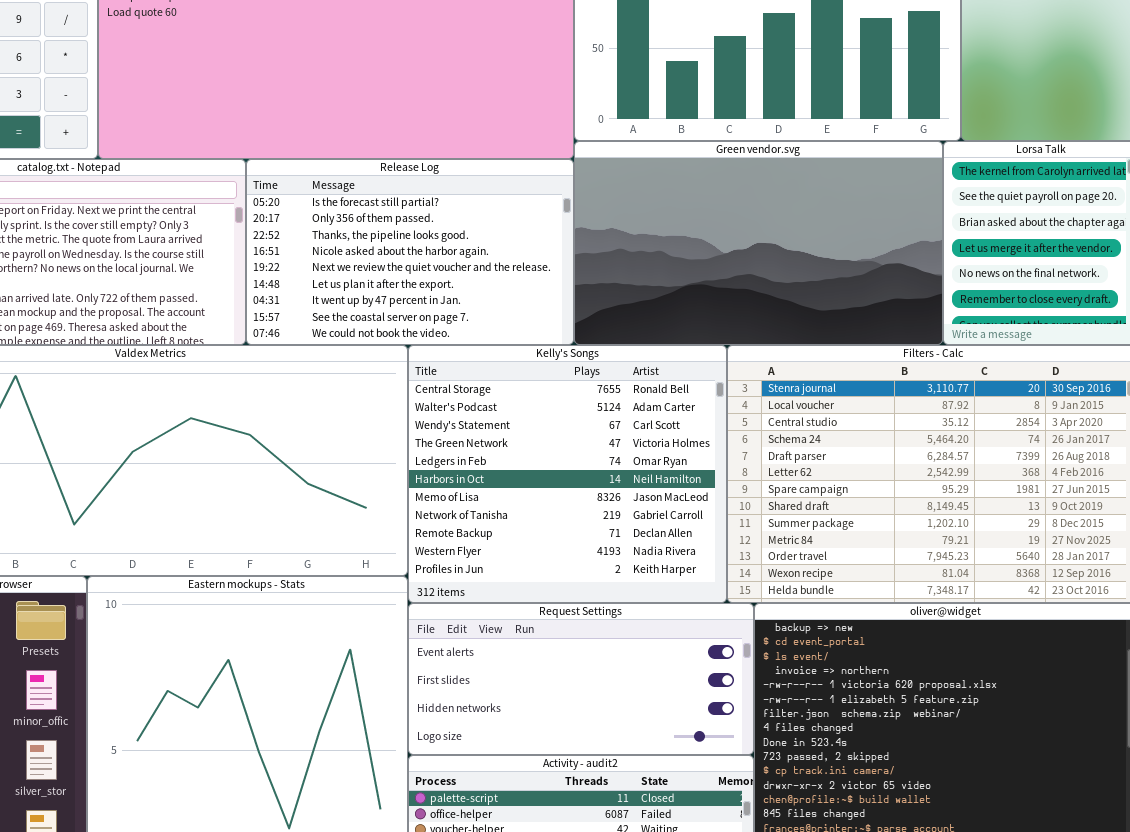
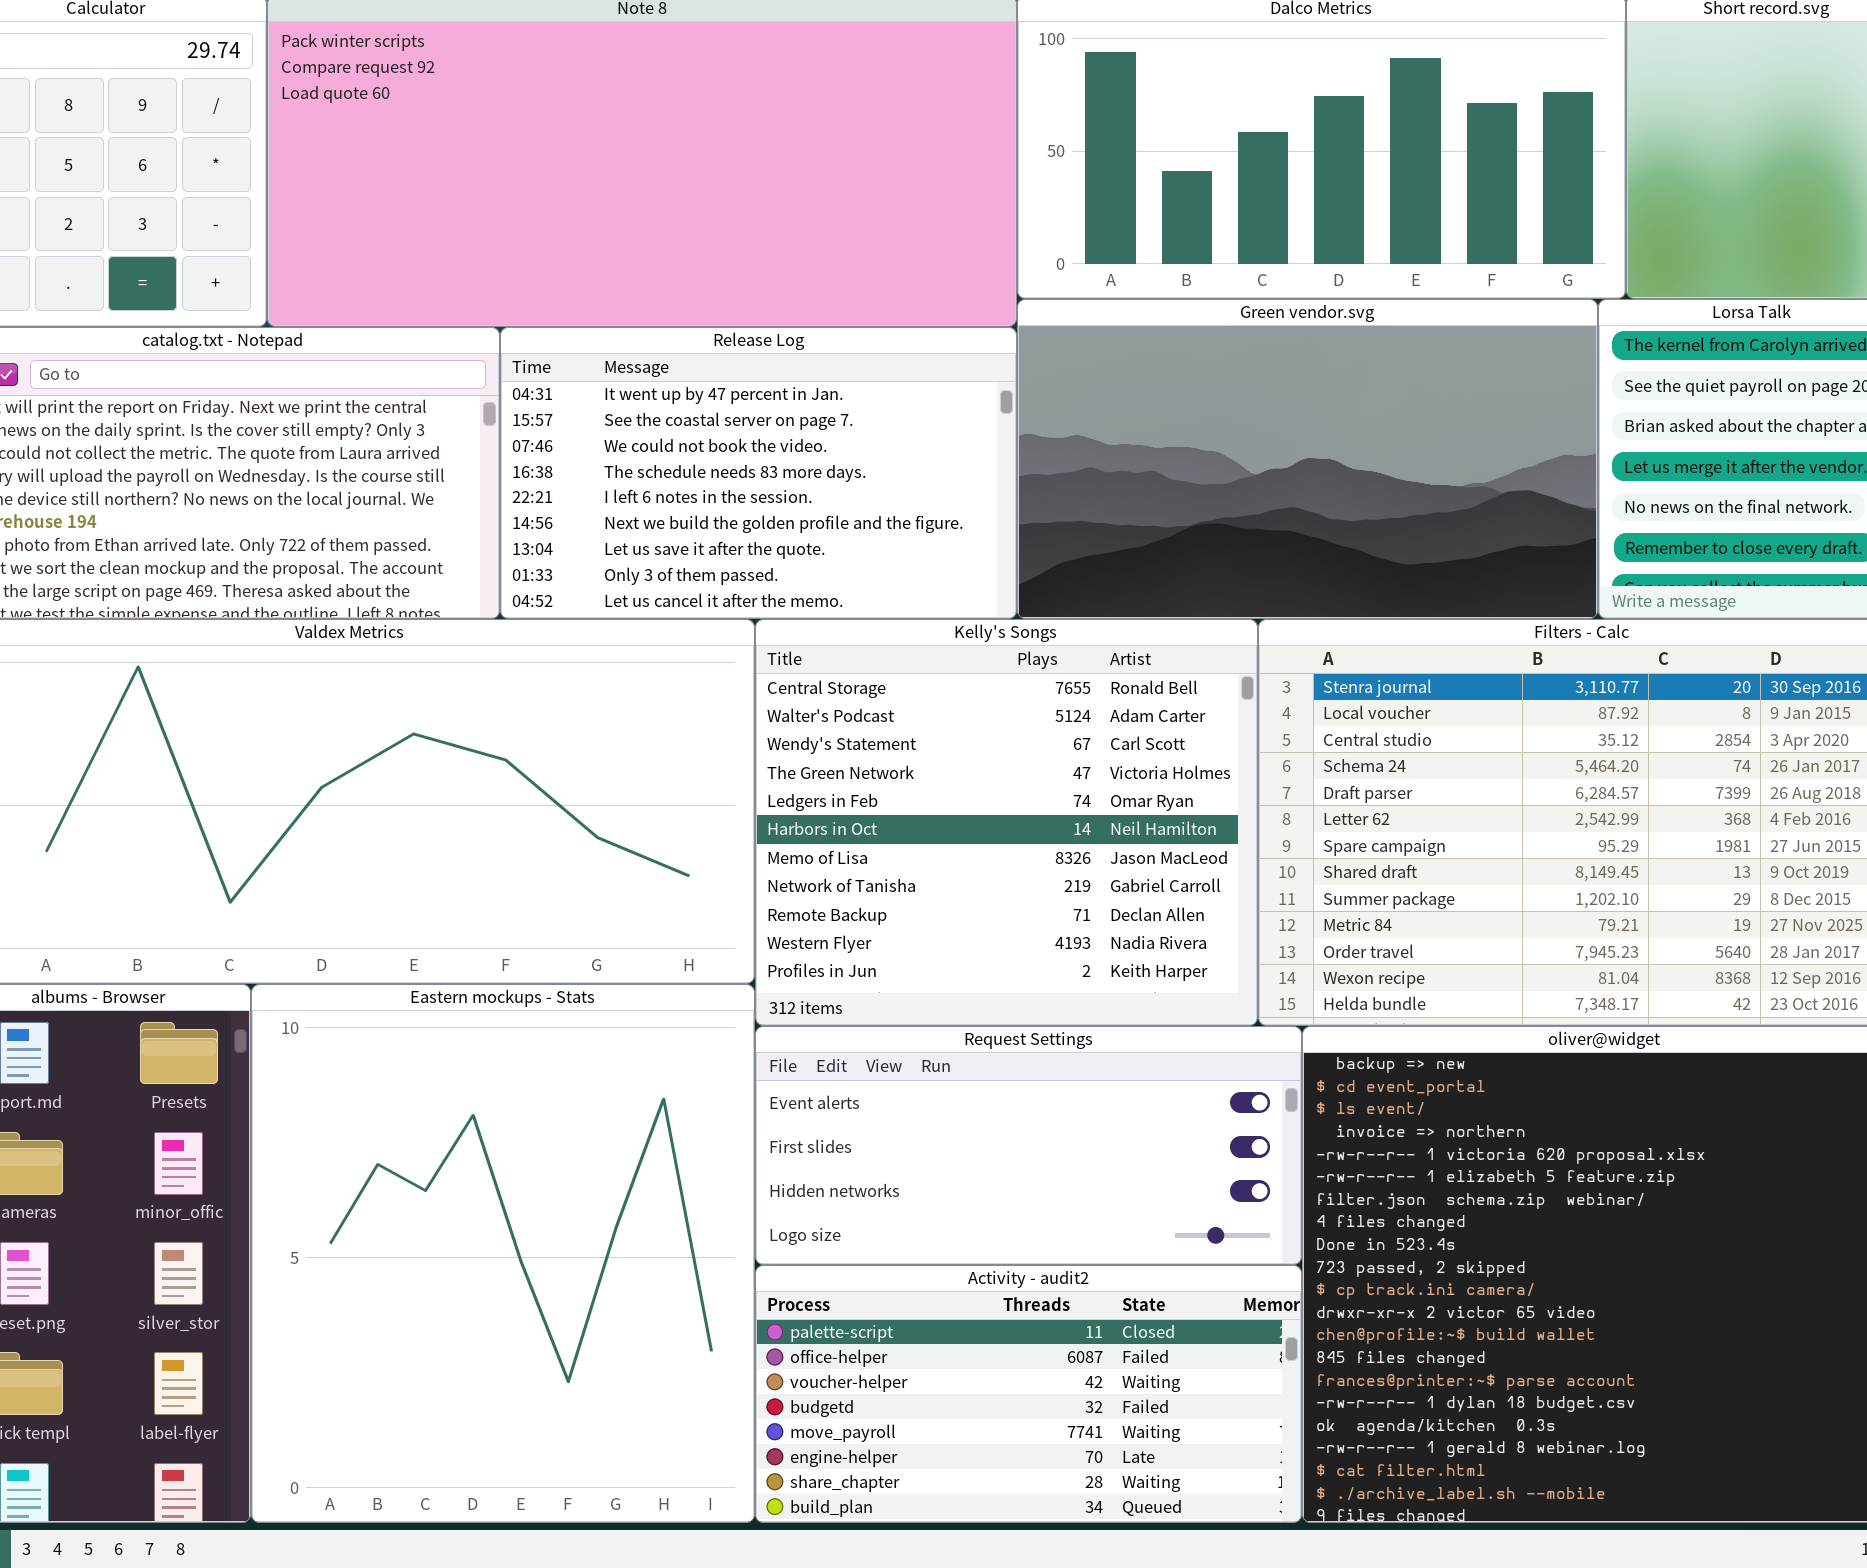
Release Log: [246,159,574,345] -> [500,327,1017,619], scrolled down 6 rows

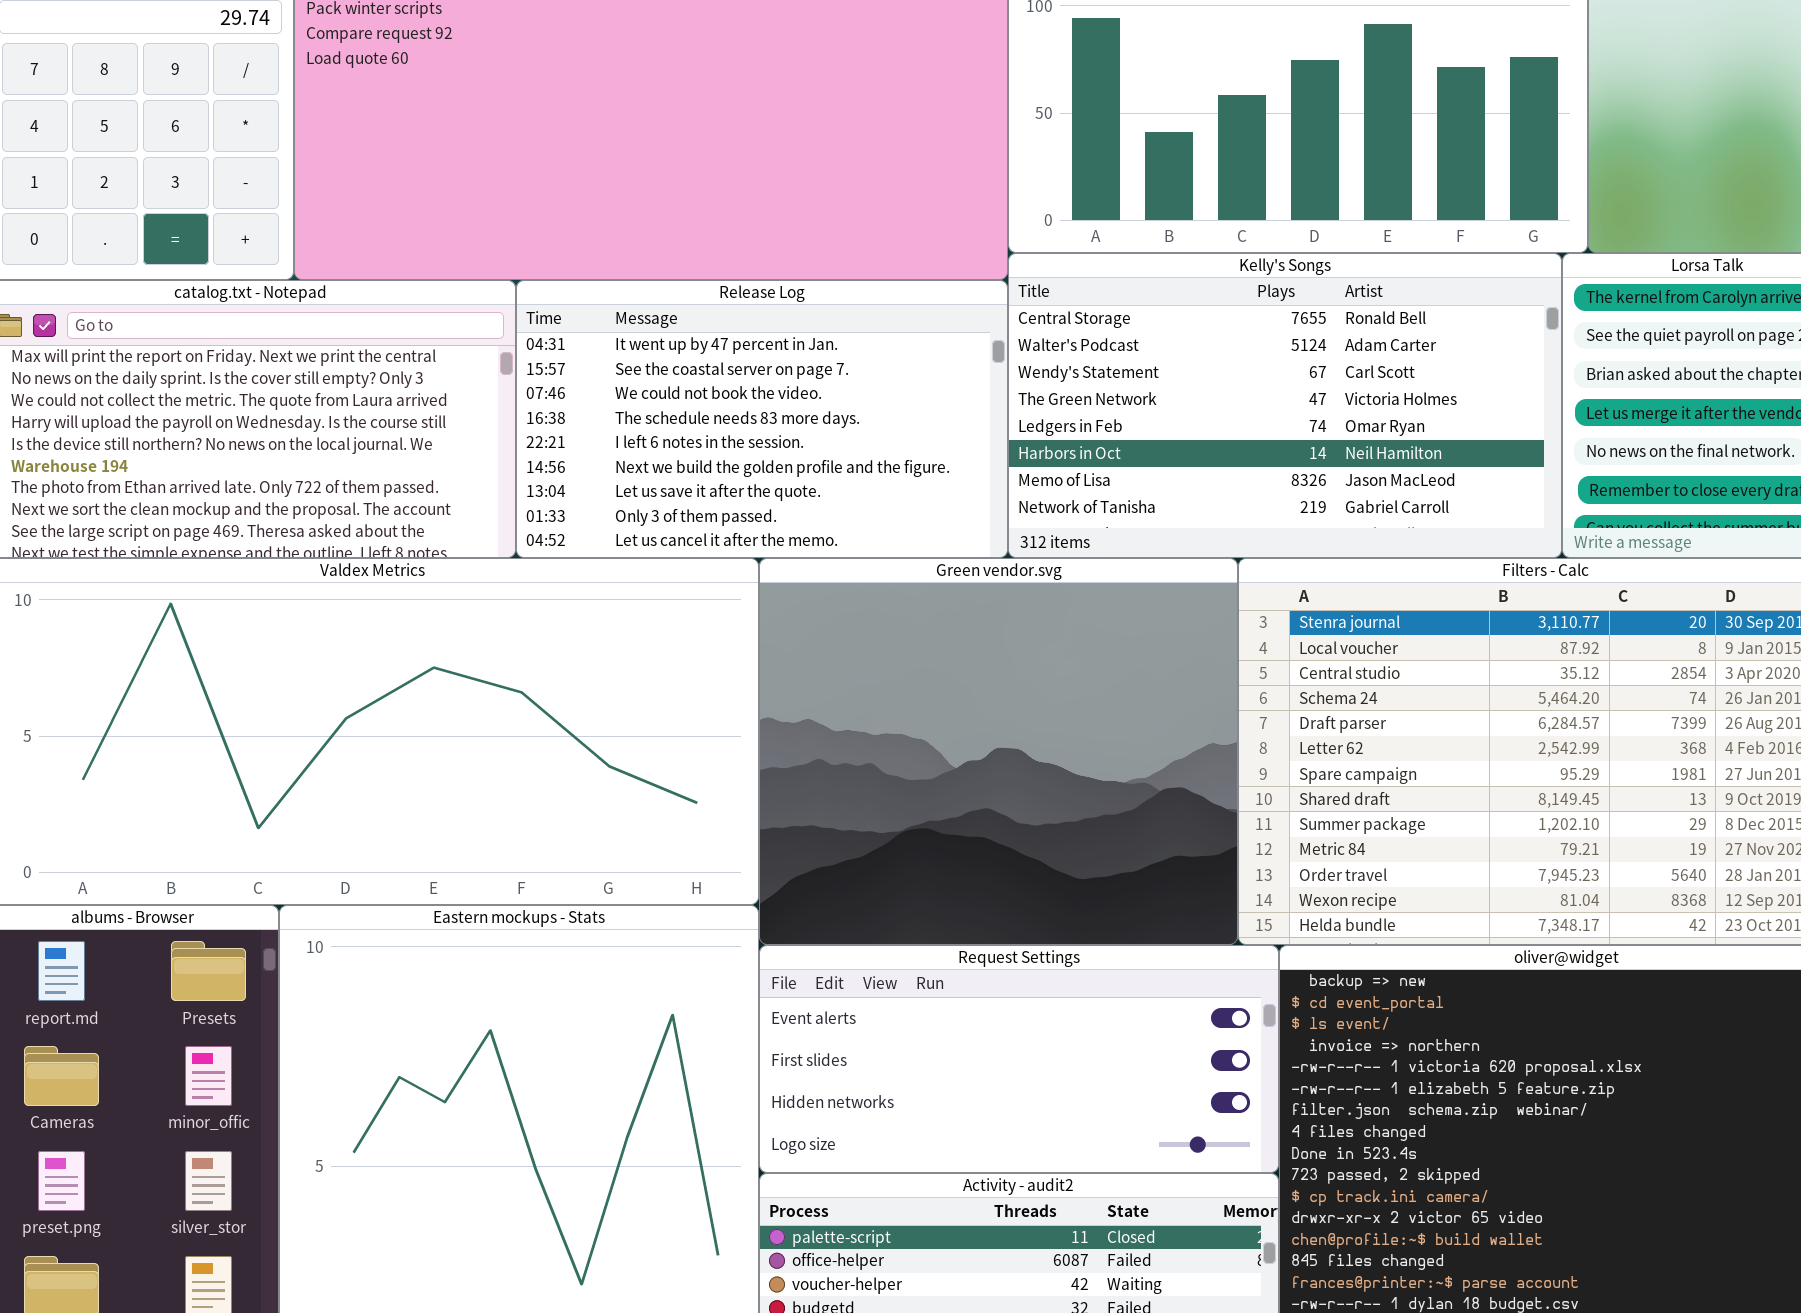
Green vendor.svg: [1017,299,1598,619] -> [759,558,1238,945], moved, resized
Kelly's Songs: [755,619,1258,1026] -> [1008,253,1562,558], moved, resized

